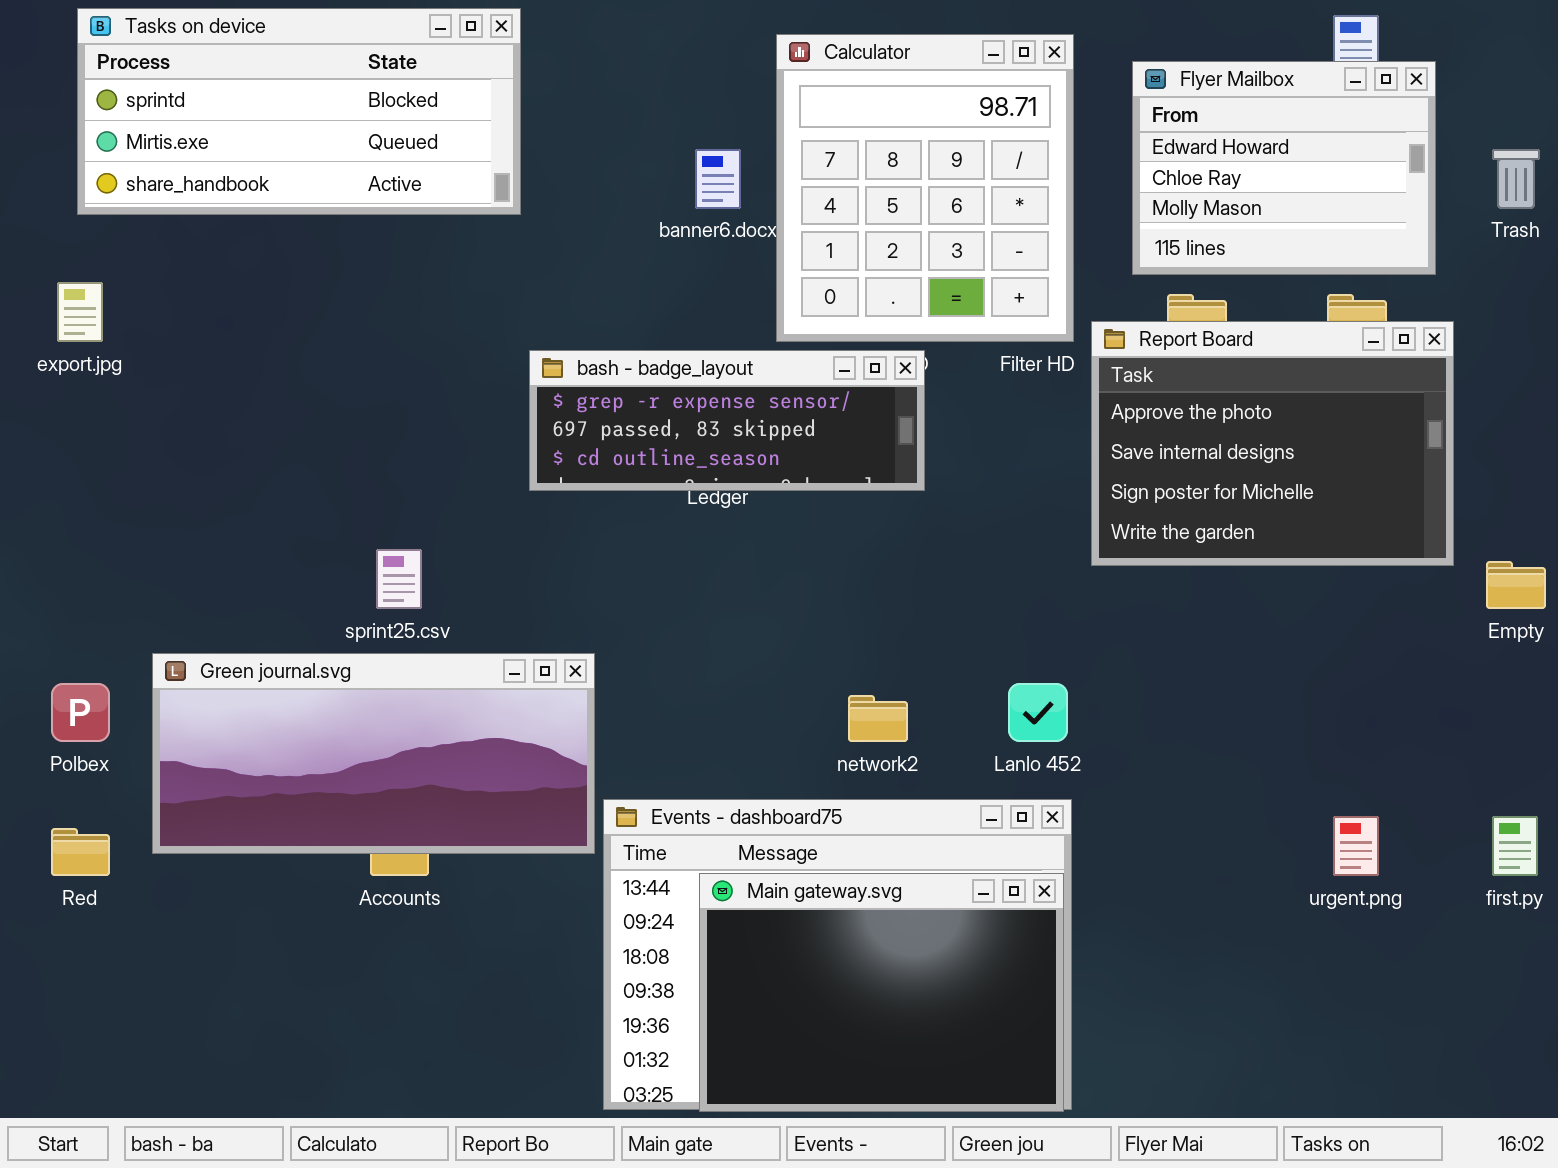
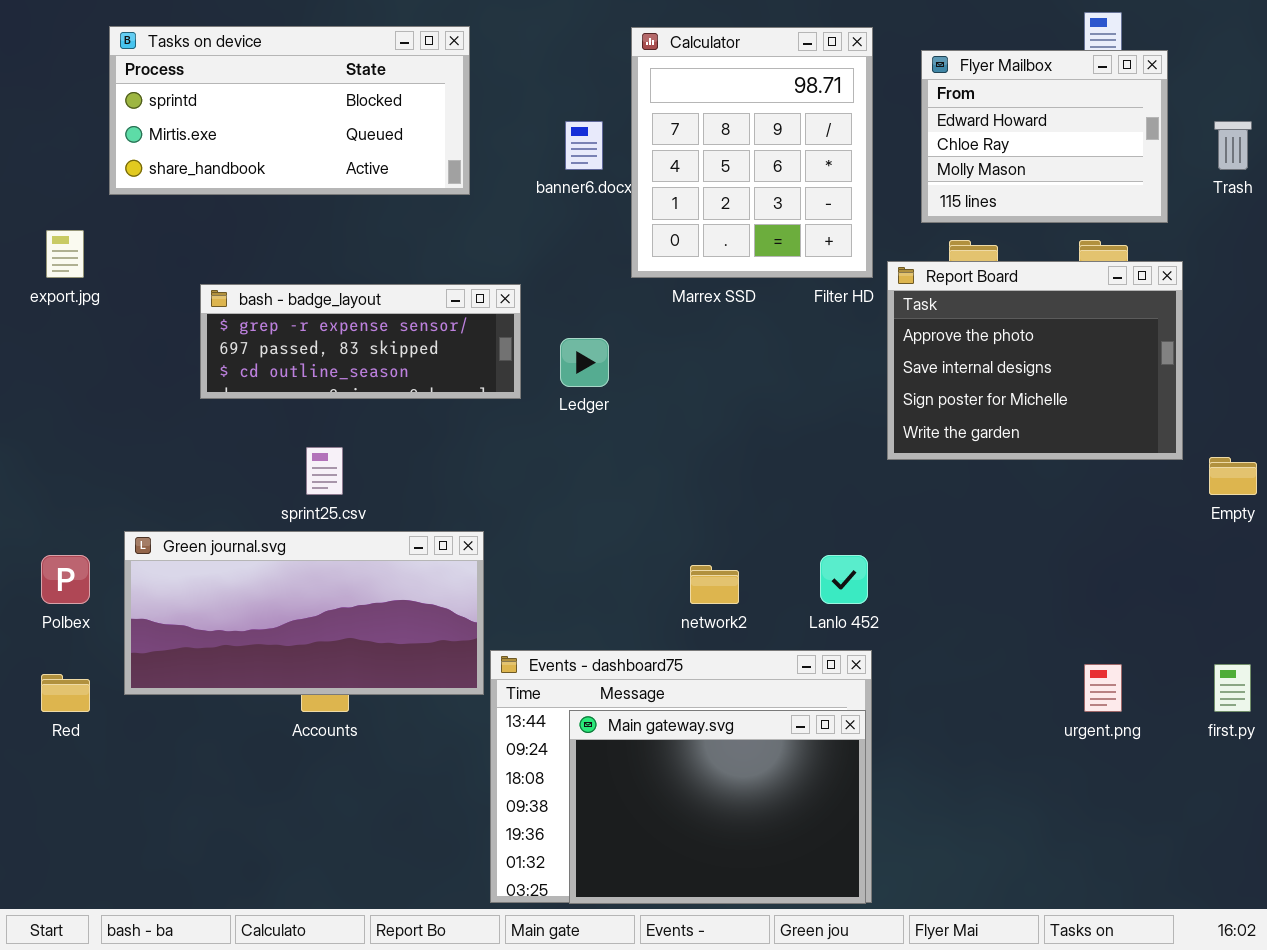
Tasks on device: [77,8,521,215] -> [109,26,470,195], moved
bash - badge_layout: [529,350,925,491] -> [200,284,521,399], moved

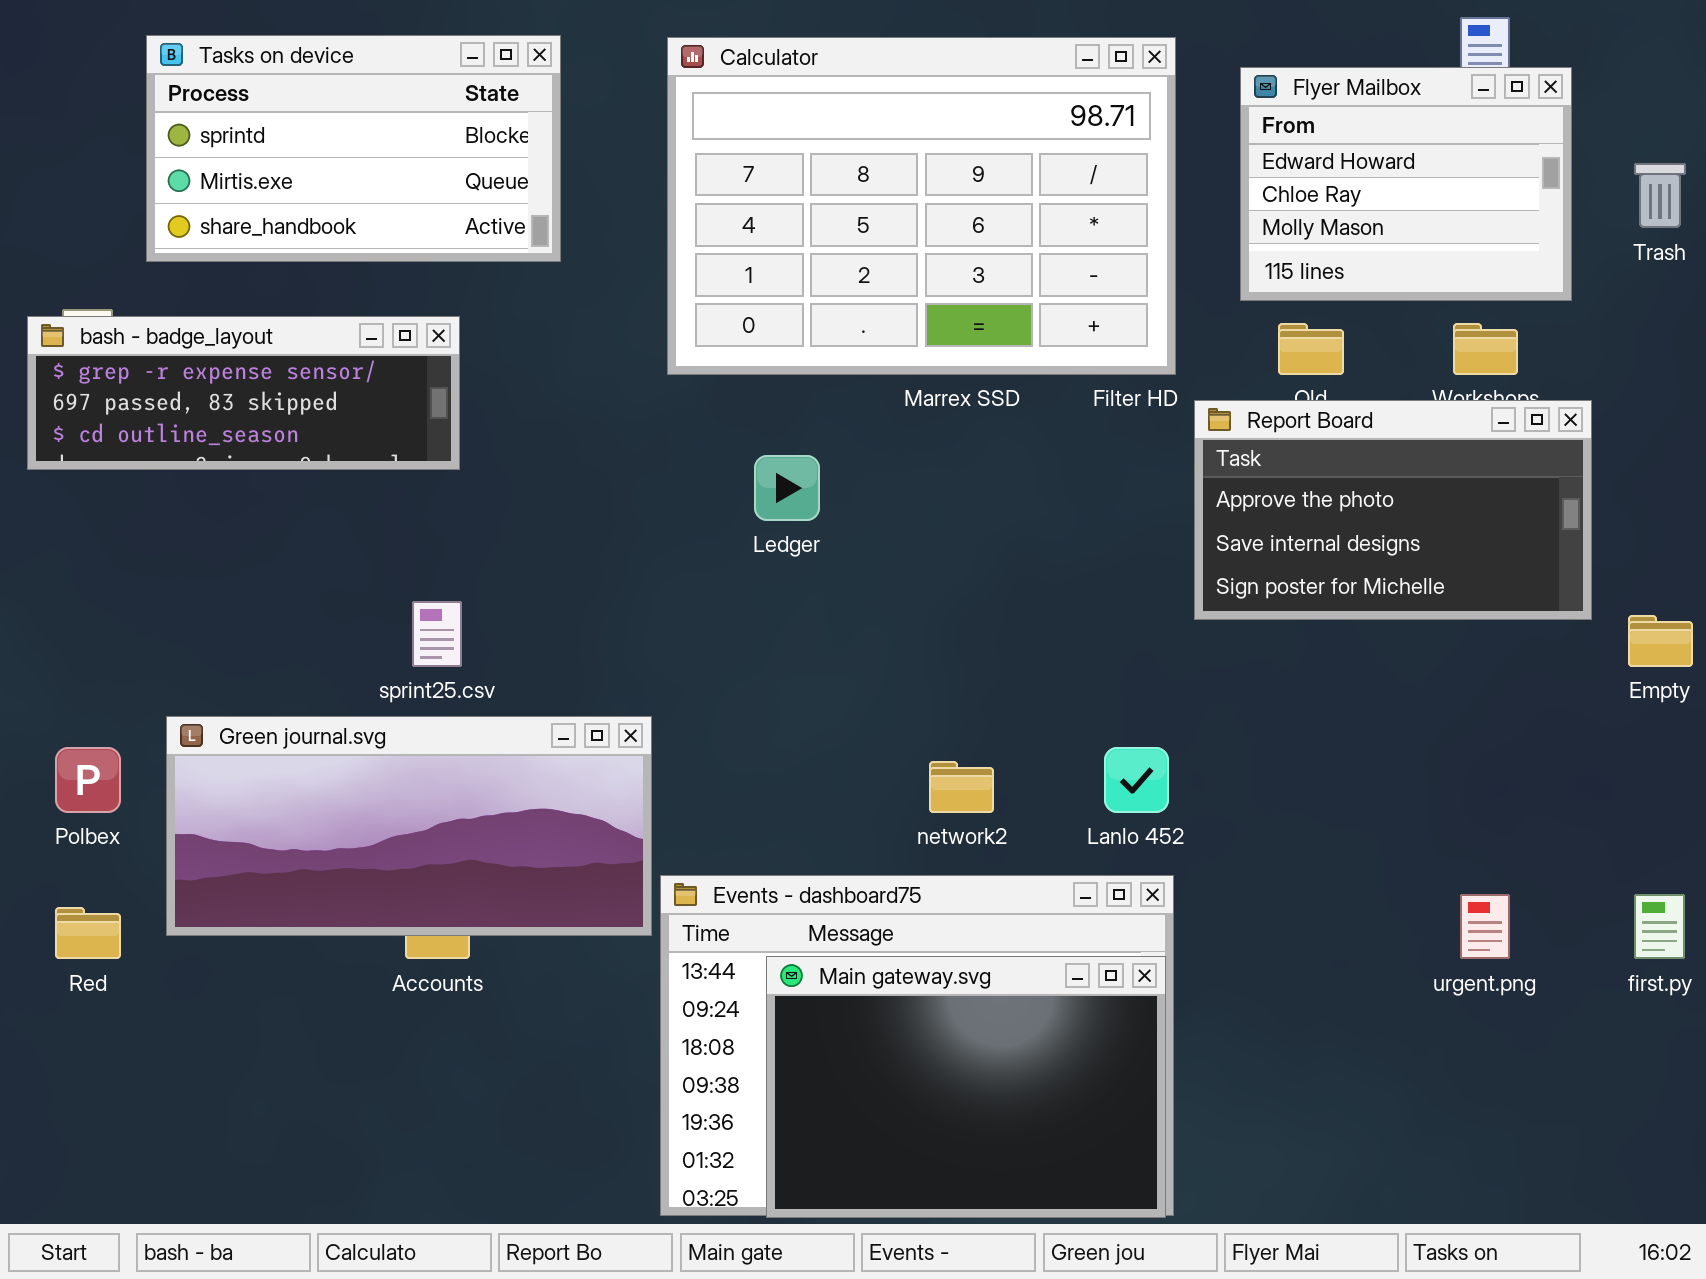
Tasks on device: [109,26,470,195] -> [146,35,561,262], resized
Calculator: [631,27,873,278] -> [667,37,1176,375], resized
Report Board: [887,261,1183,460] -> [1194,400,1592,620], resized
bash - badge_layout: [200,284,521,399] -> [27,316,460,470], moved

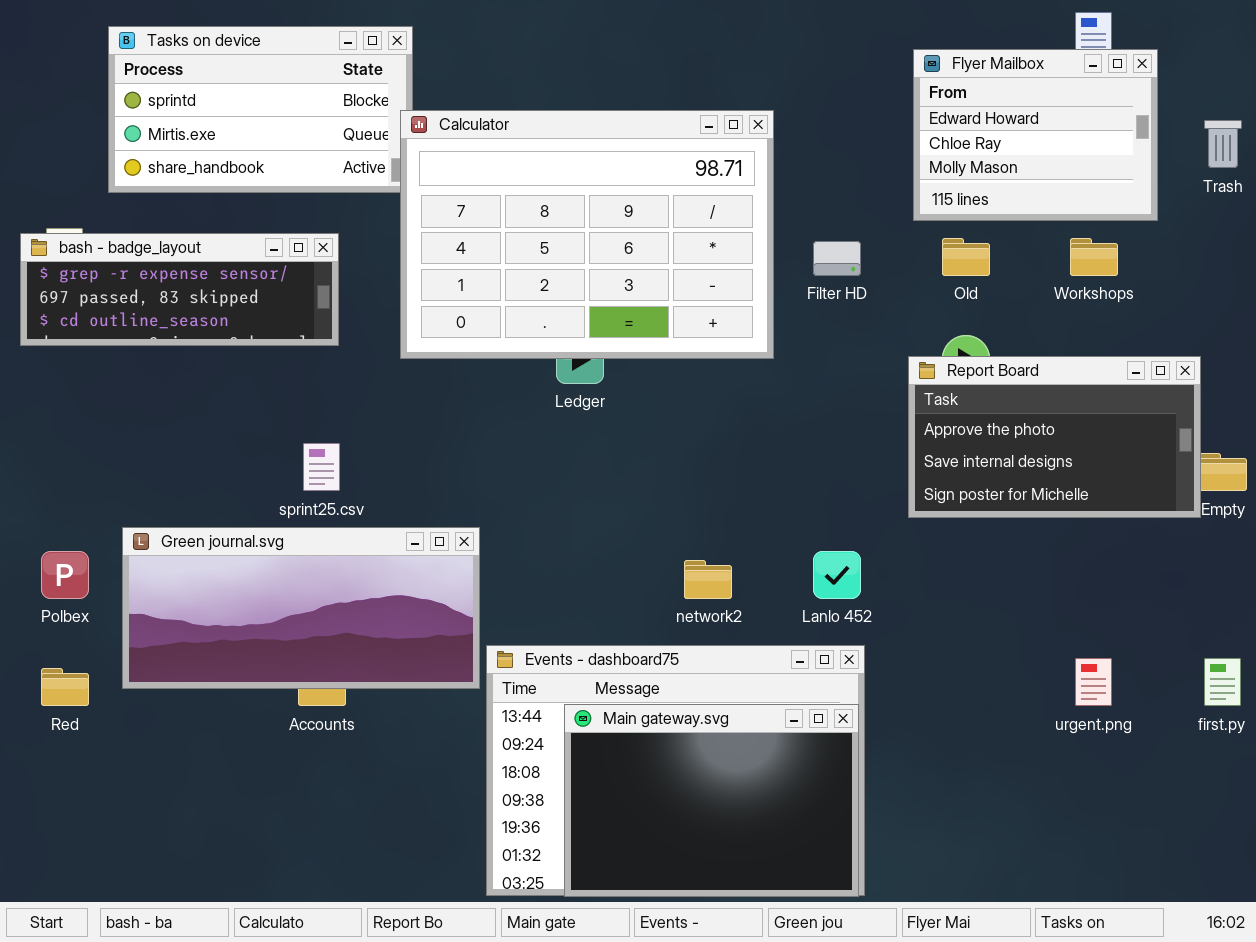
Calculator: [667,37,1176,375] -> [400,110,774,359], moved
Report Board: [1194,400,1592,620] -> [908,356,1201,518], moved

